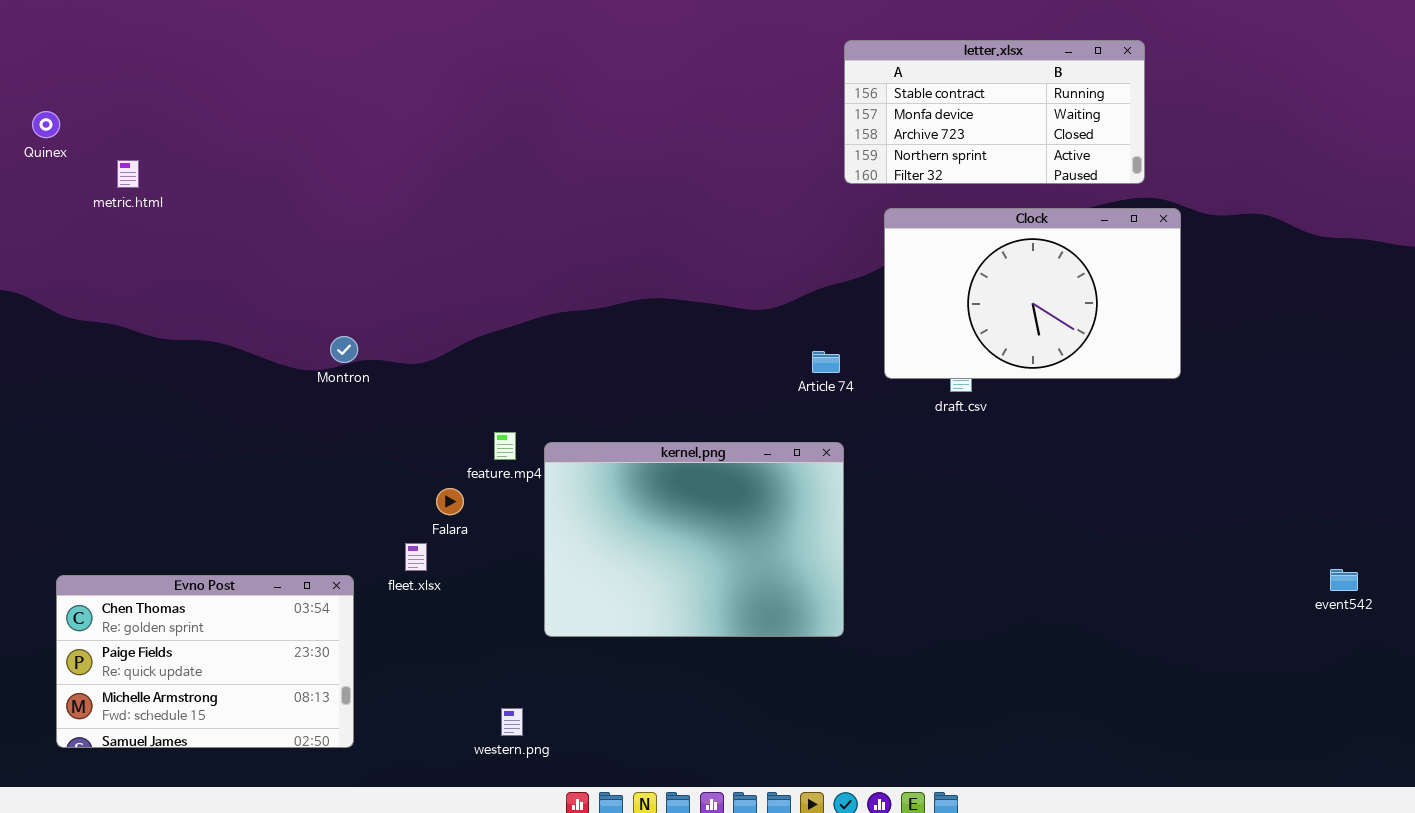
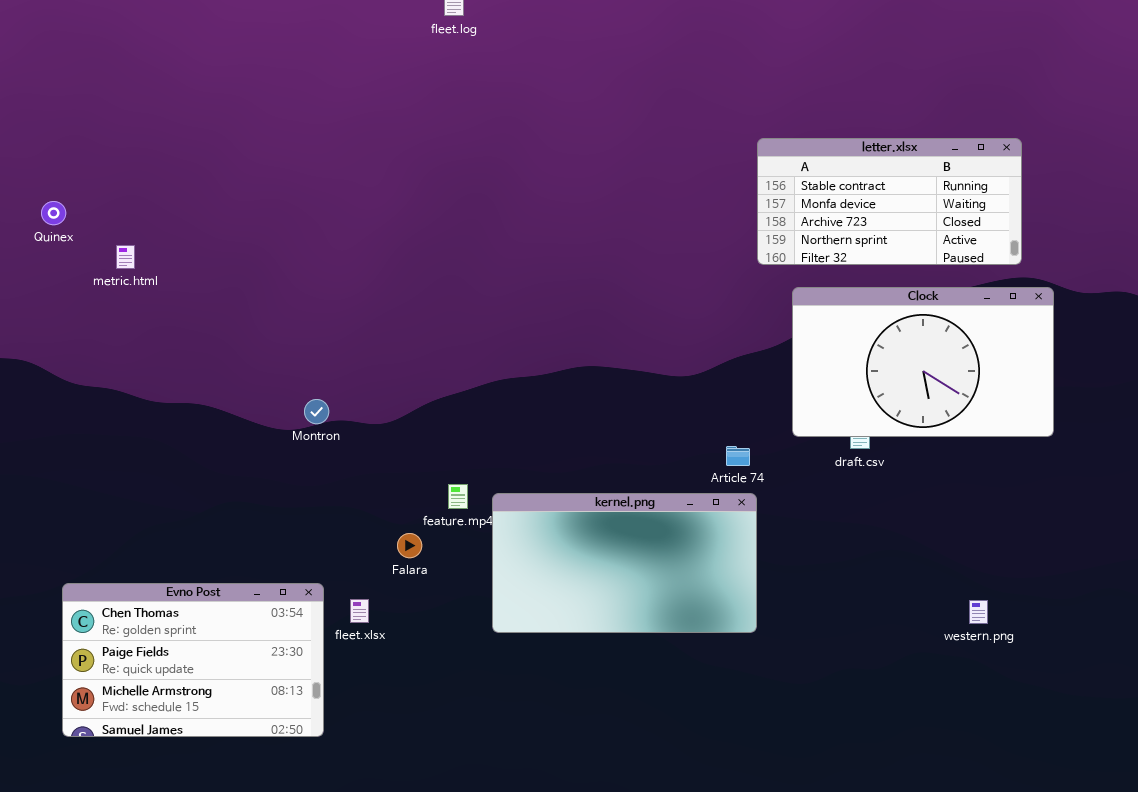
Article 74: [812,351,840,373] -> [726,446,750,466], moved
kernel.png: [544,442,844,637] -> [492,493,757,633], resized
fleet.xlsx: [405,543,427,571] -> [350,599,369,623], moved
Evno Post: [56,575,354,748] -> [62,583,324,737], moved
western.png: [501,708,523,736] -> [969,600,988,624], moved

